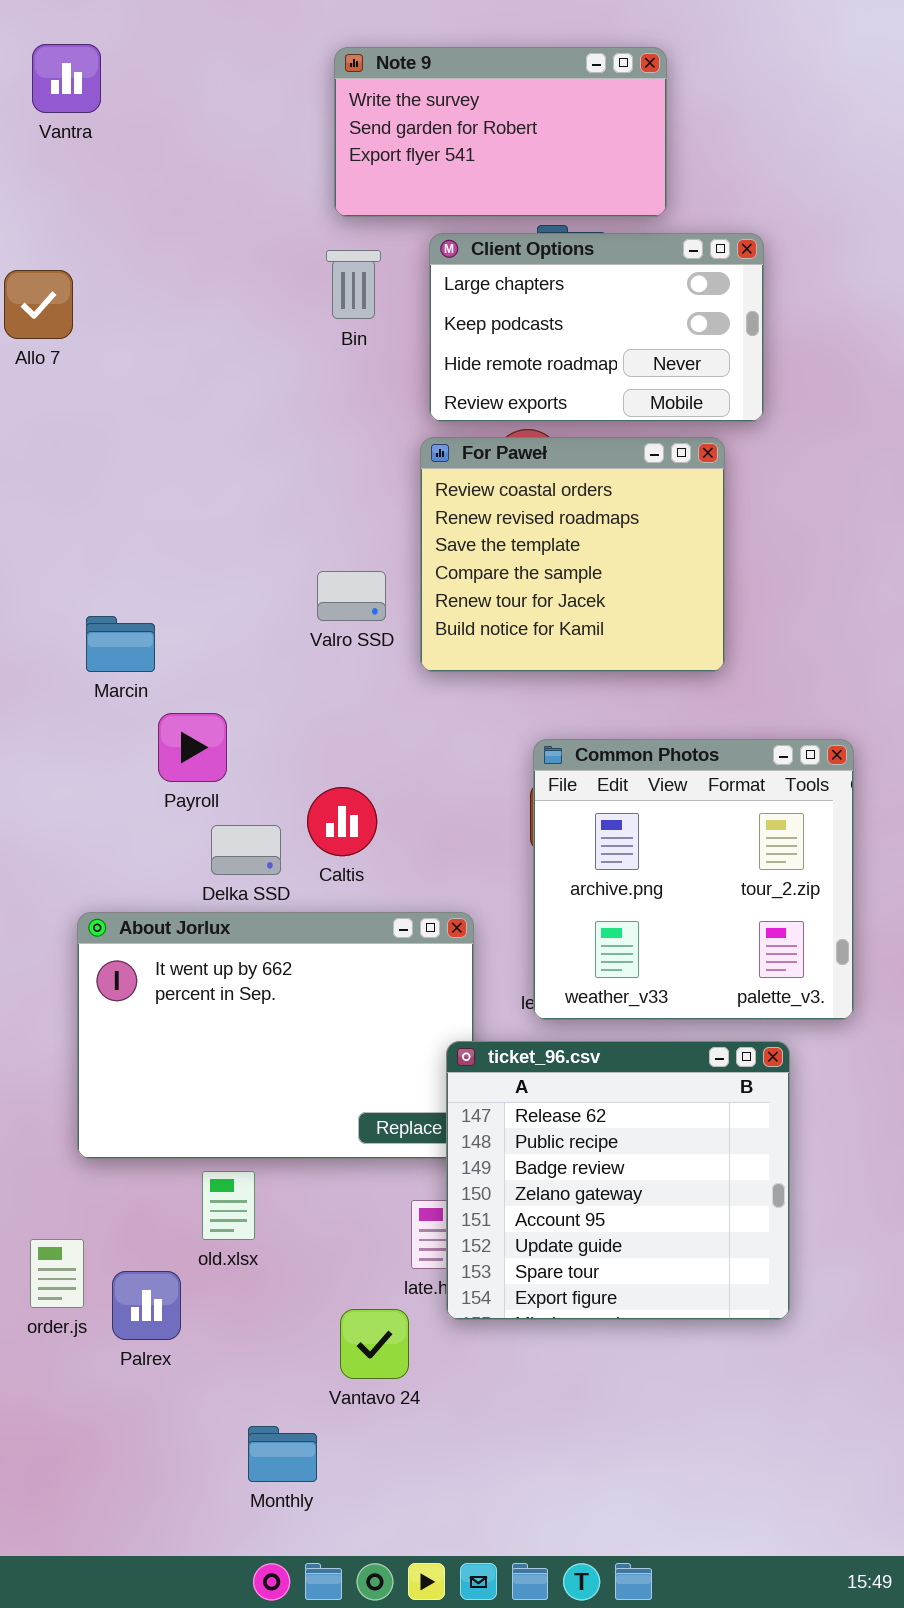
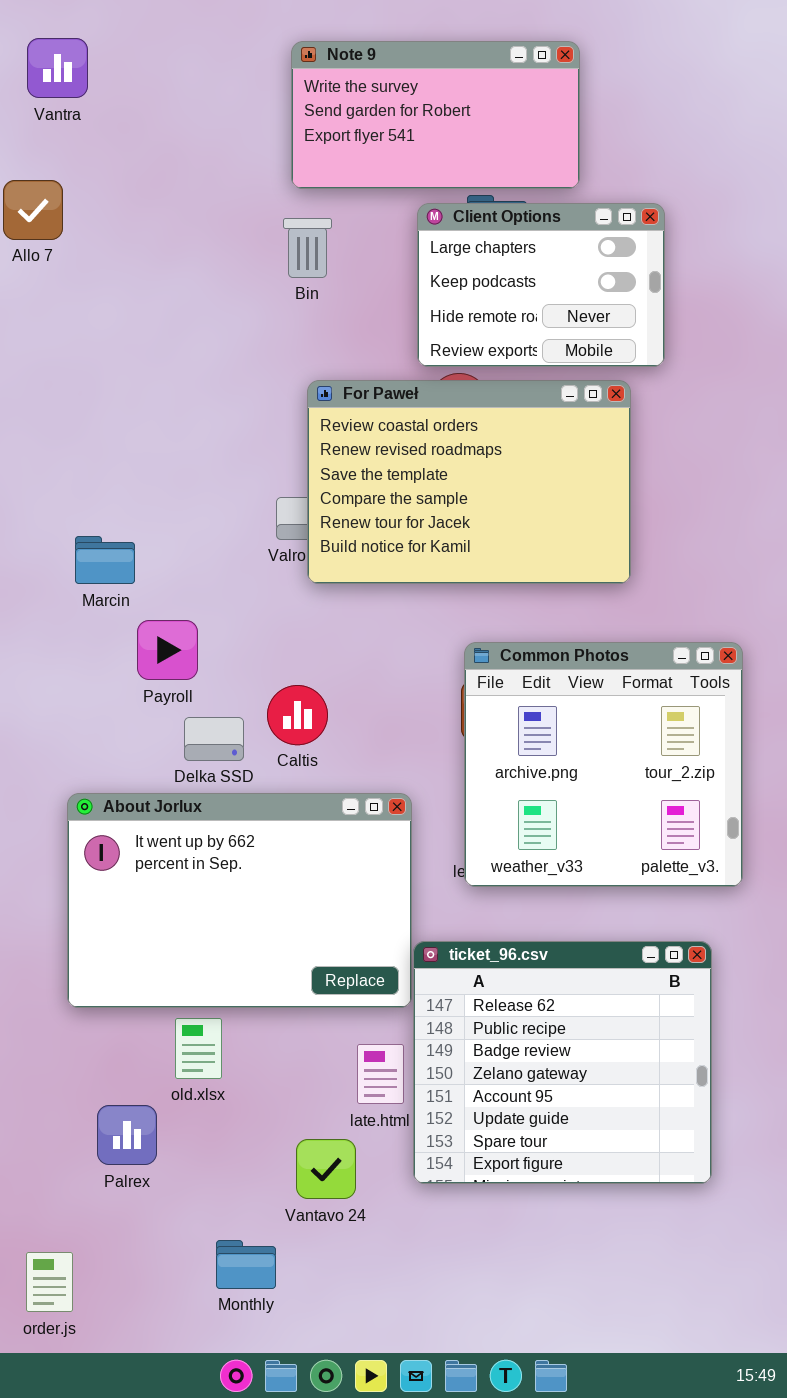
Client Options: [429,233,764,422] -> [417,203,665,367], resized
Allo 7: [4,270,73,339] -> [3,180,63,240], moved
For Paweł: [420,437,725,672] -> [307,380,631,584], resized
ticket_96.csv: [446,1041,790,1320] -> [413,941,712,1184], moved
order.js: [30,1239,84,1308] -> [26,1252,73,1312], moved

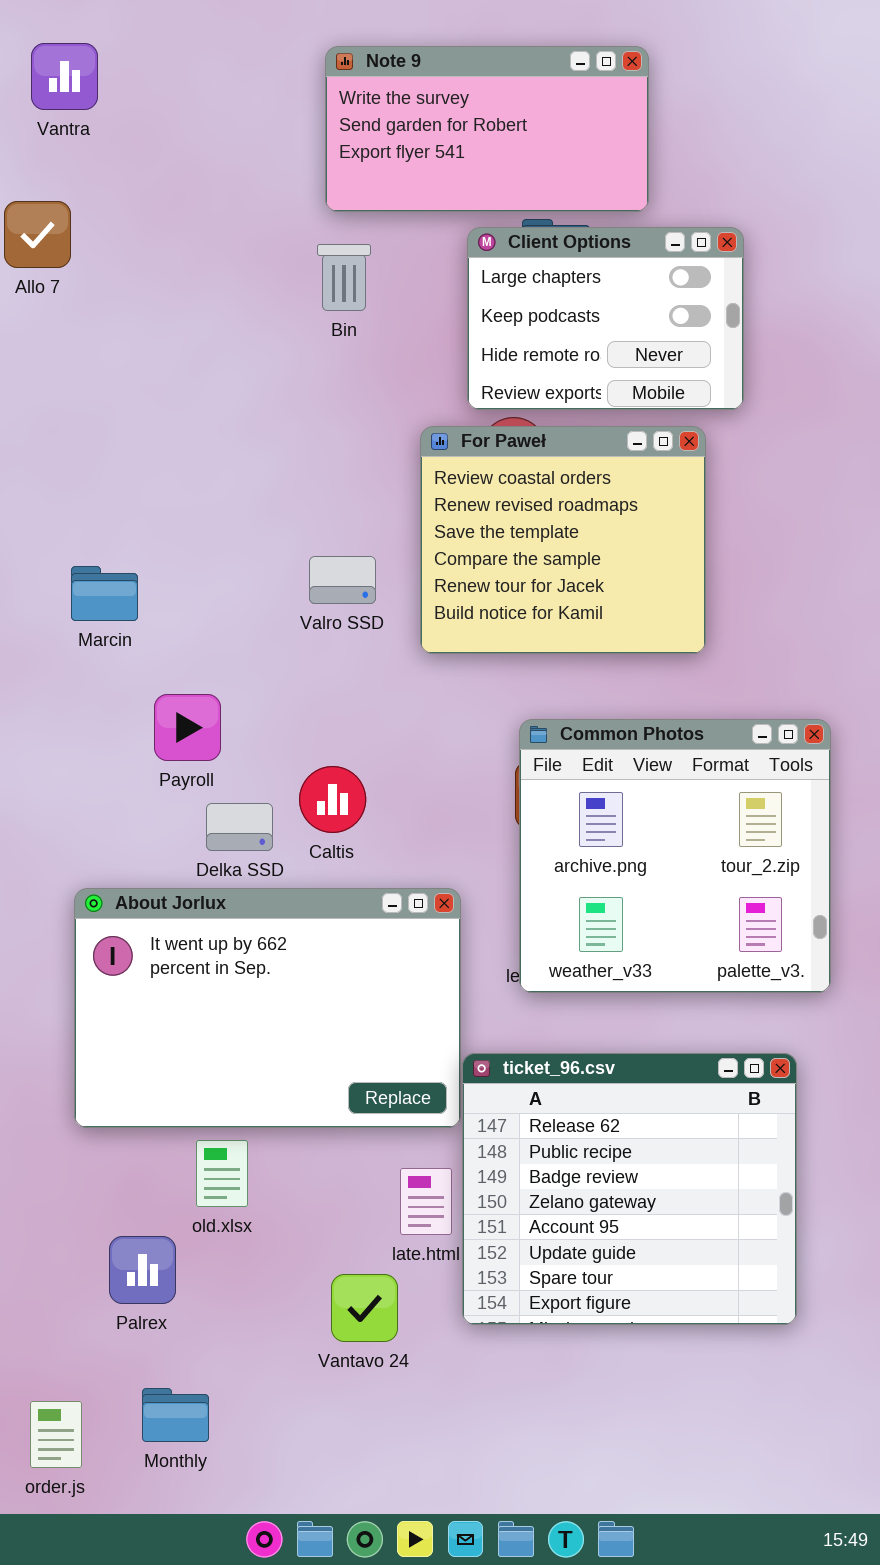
For Paweł: [307,380,631,584] -> [420,426,706,654], resized
Marcin: [75,536,135,584] -> [71,566,138,621], moved
Monthly: [216,1240,276,1289] -> [142,1388,209,1442], moved

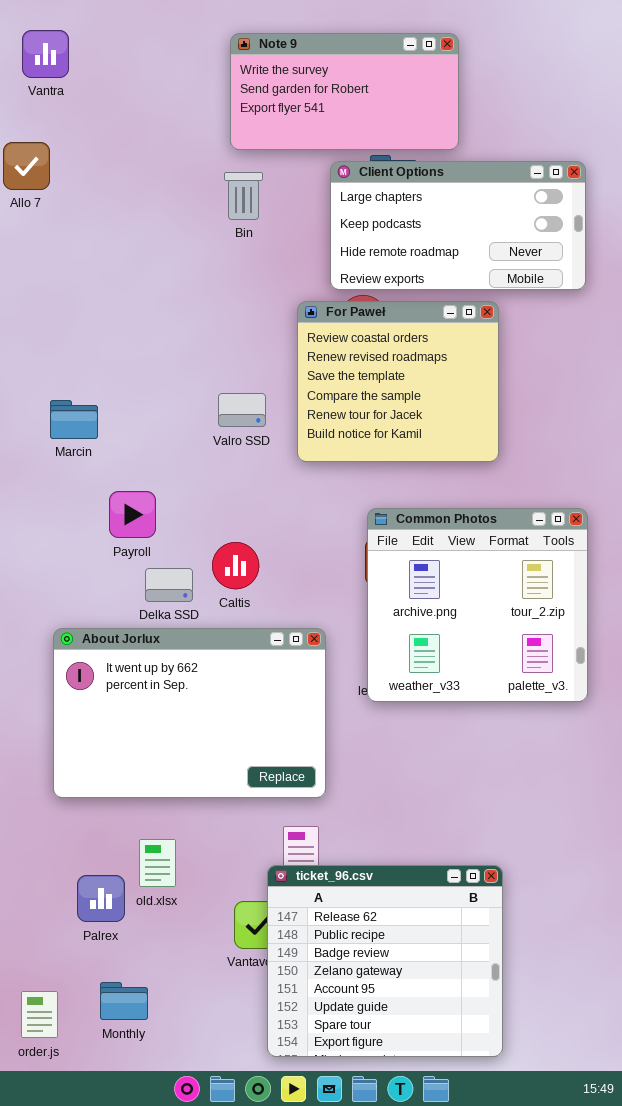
Client Options: [467,227,744,410] -> [330,161,586,290], resized
ticket_96.csv: [462,1053,797,1325] -> [267,865,503,1057], moved
old.xlsx: [196,1140,248,1207] -> [139,839,176,887], moved

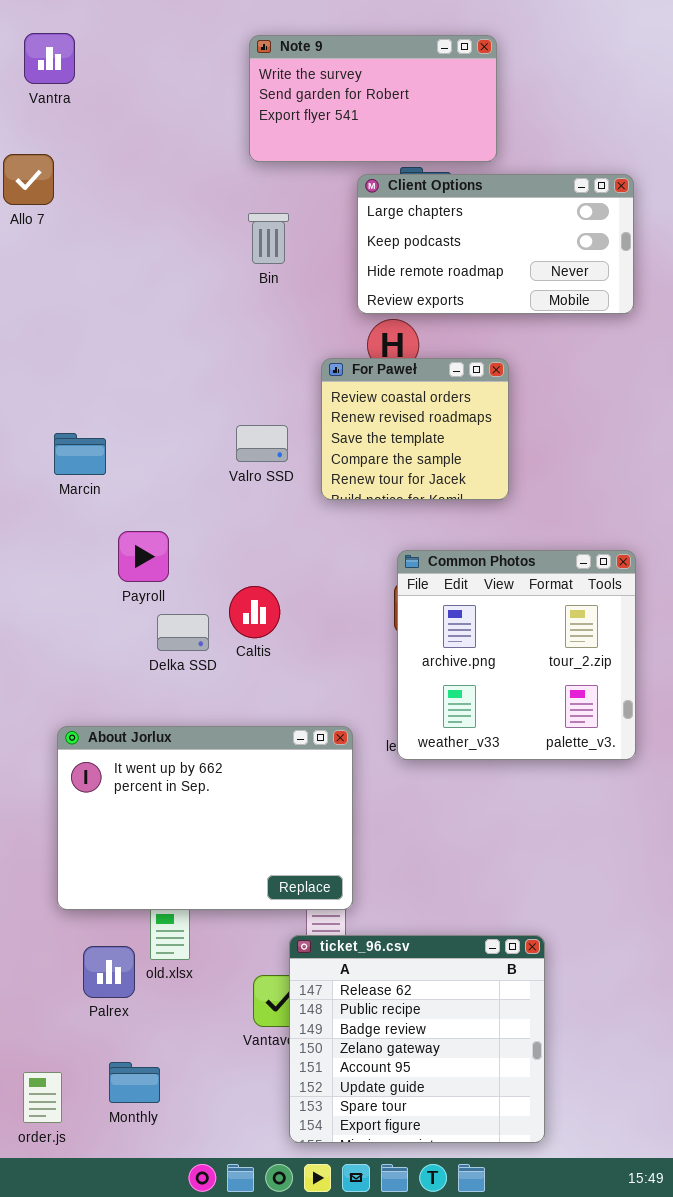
Bin: [224,172,263,220] -> [248,213,289,264], moved
For Paweł: [297,301,499,462] -> [321,358,509,500], resized
About Jorlux: [53,628,326,798] -> [57,726,353,910], moved

